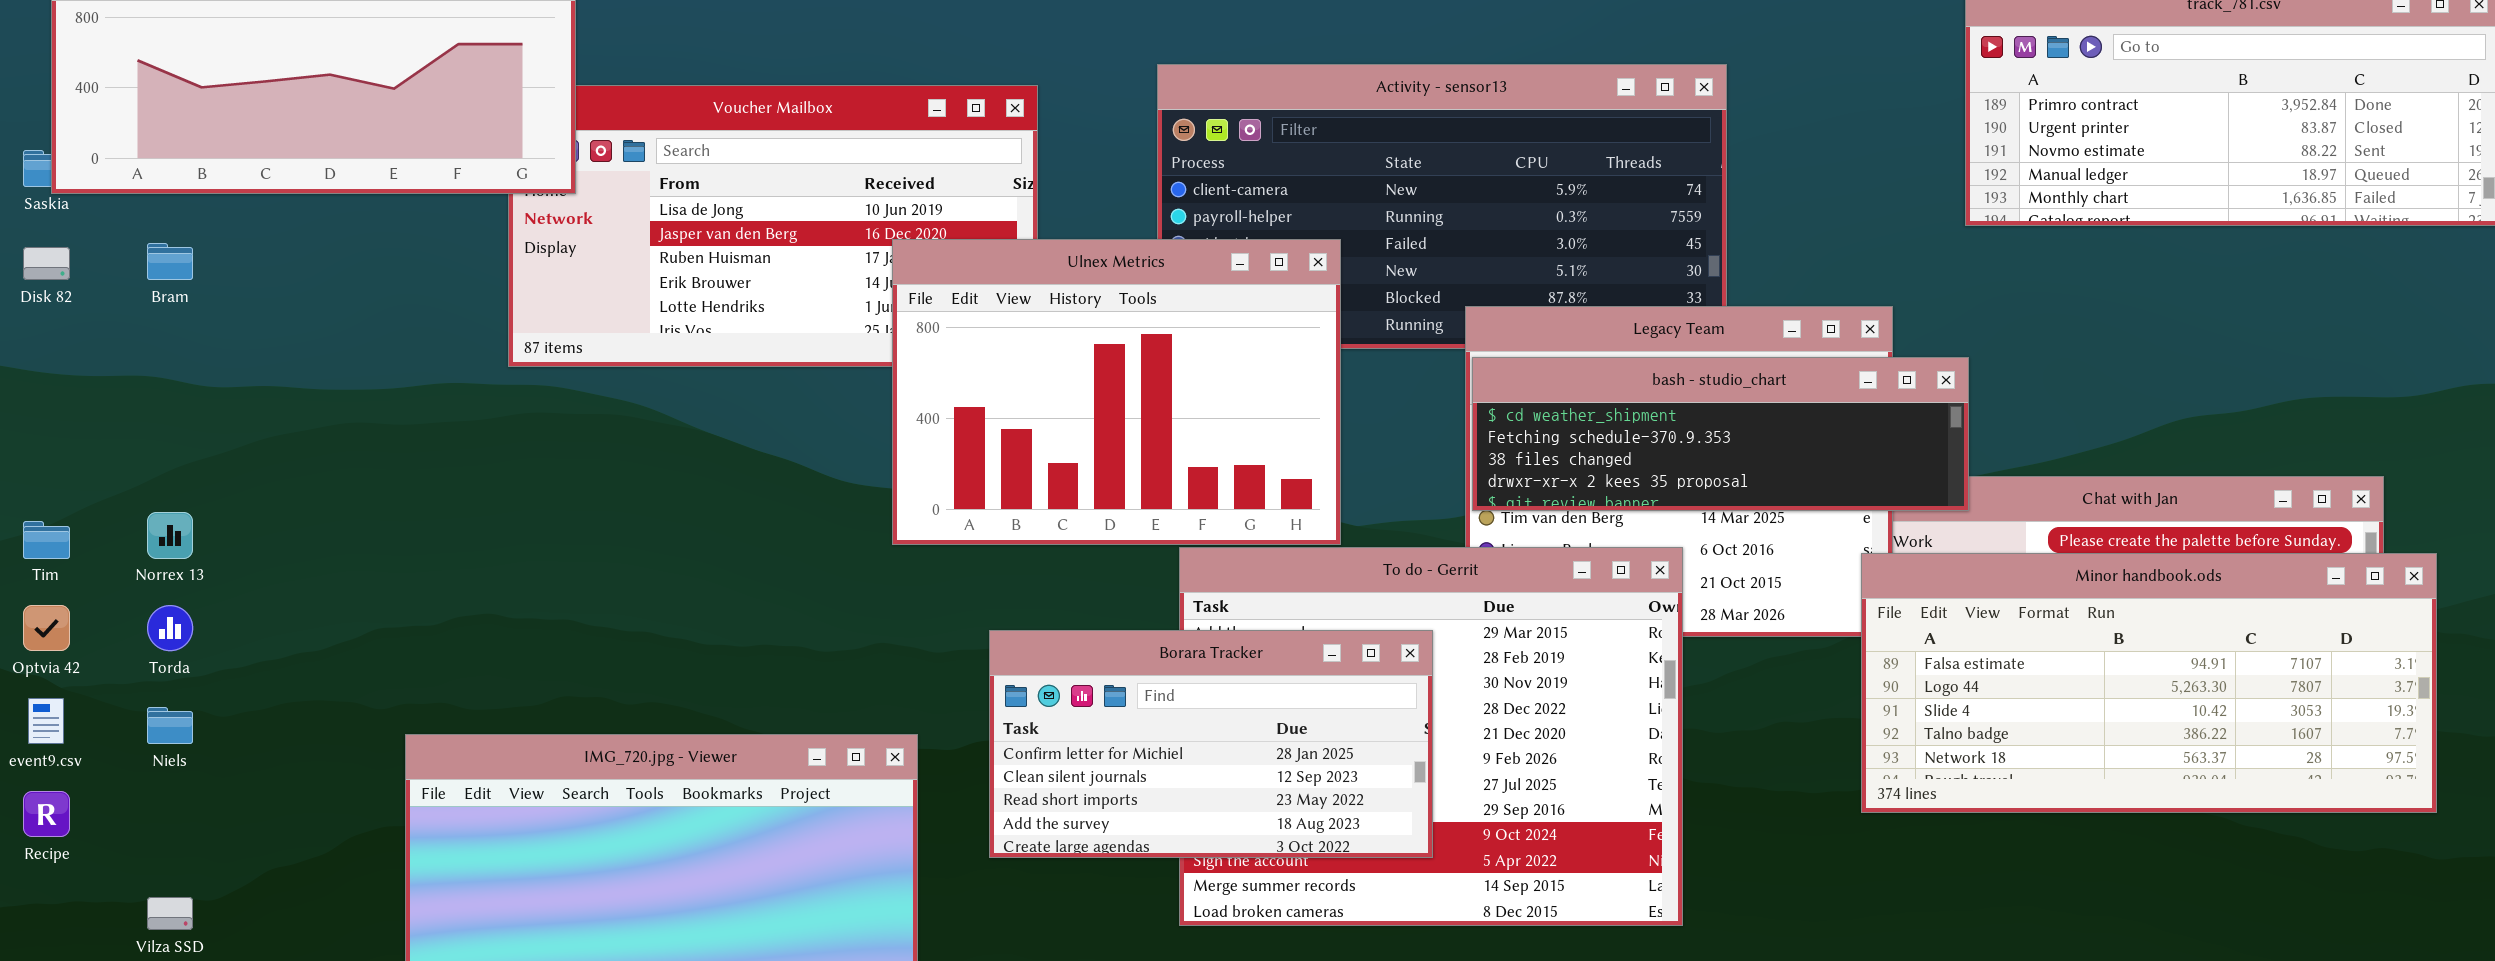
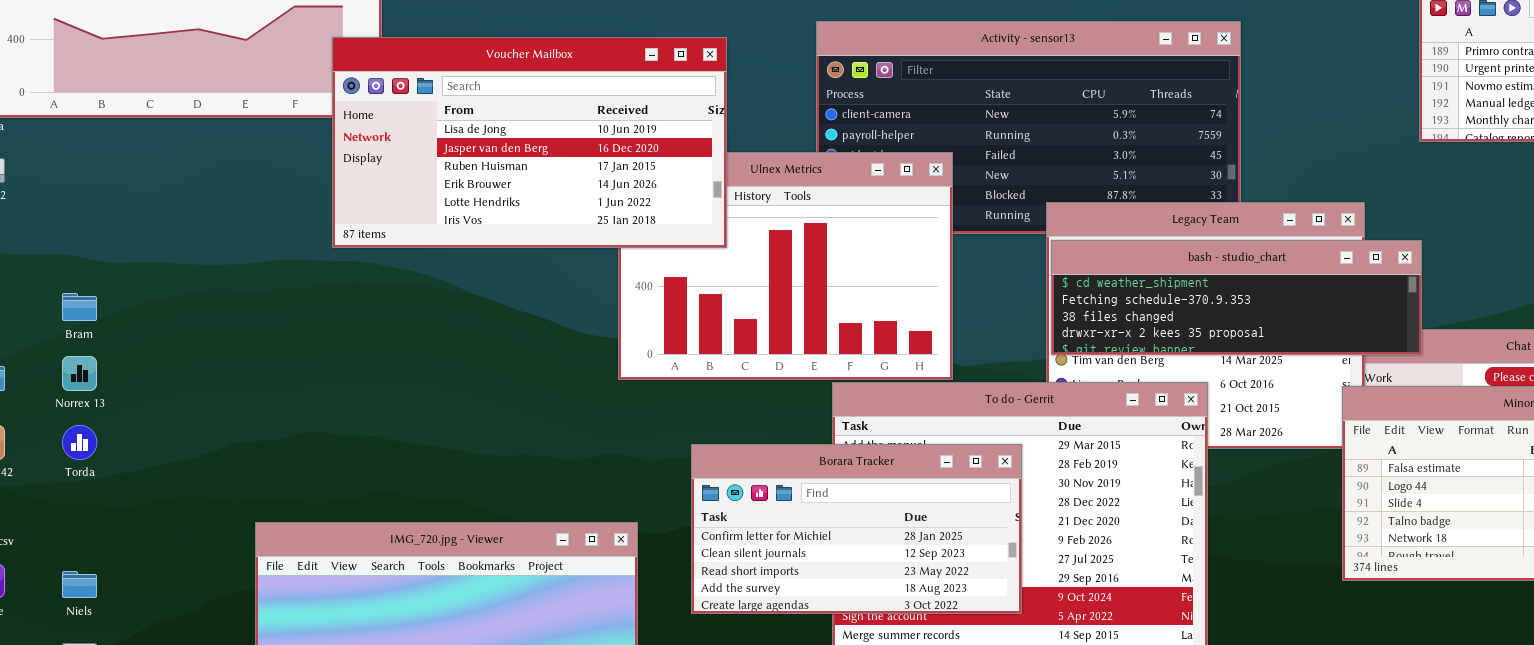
Voucher Mailbox: [508,85,1038,367] -> [332,37,727,248], raised
Bram: [147,243,193,280] -> [62,293,97,321], moved
Niels: [147,707,193,744] -> [62,571,97,598], moved

